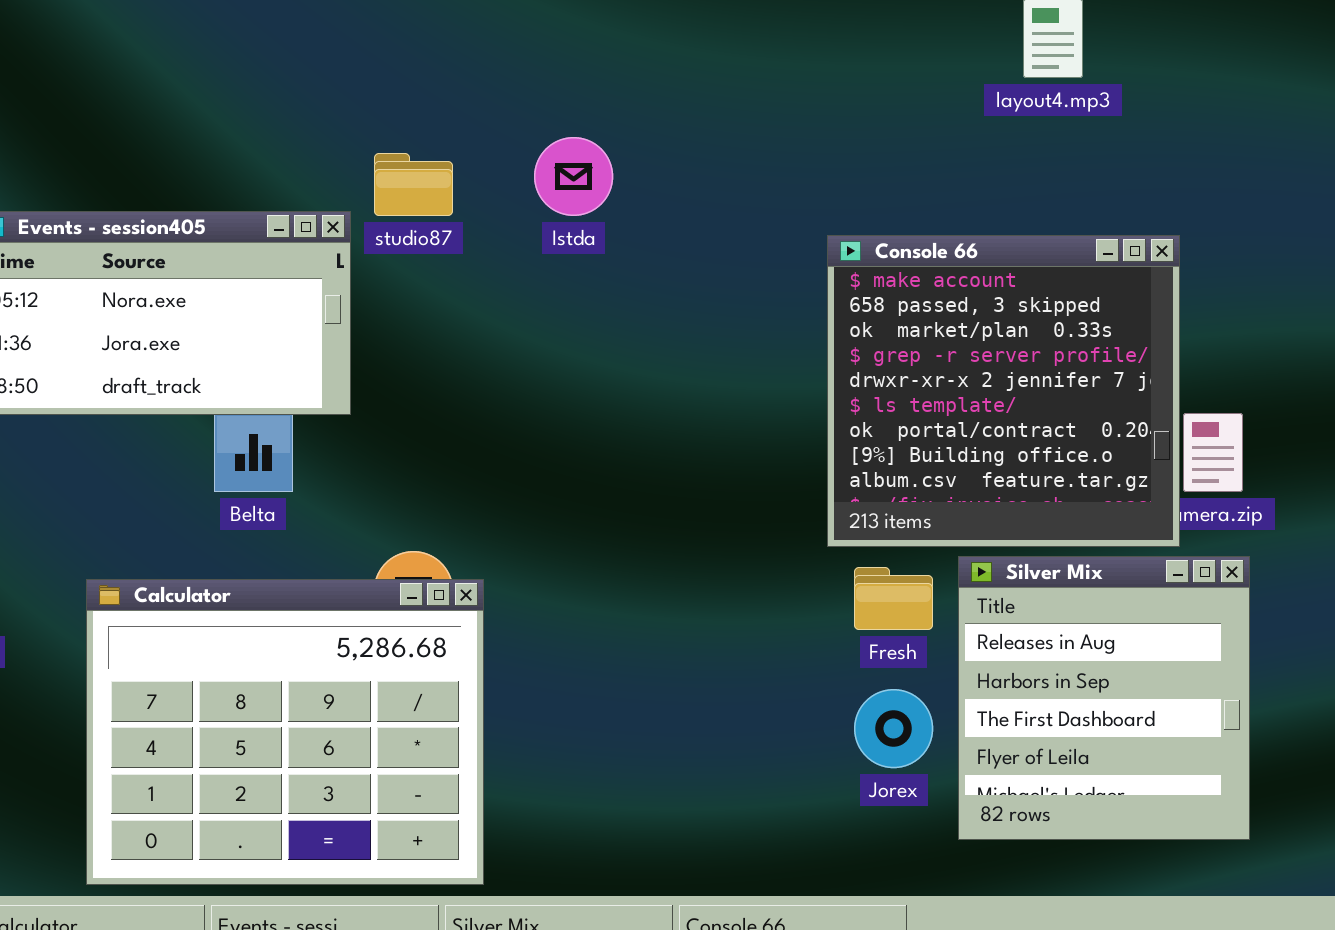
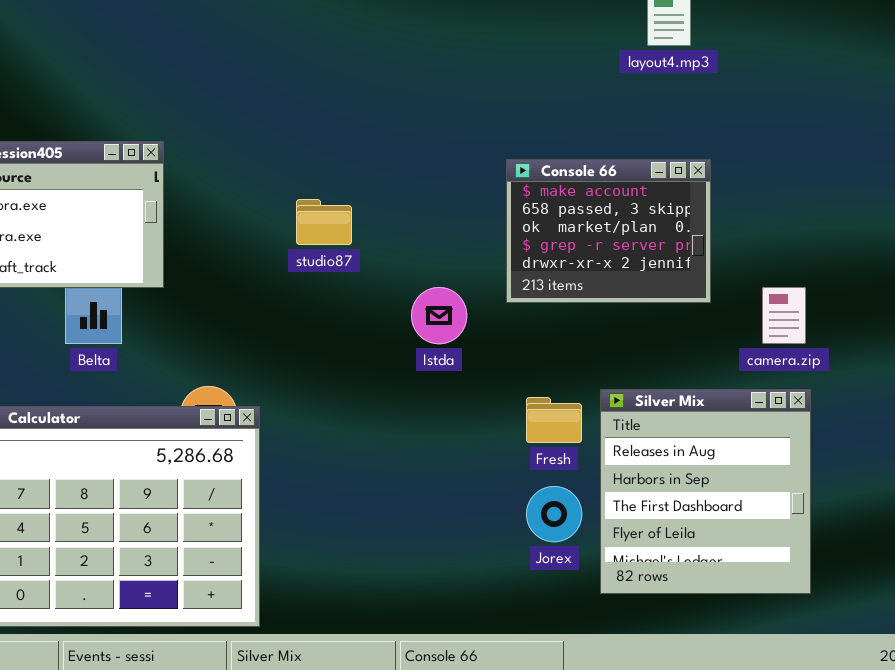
Istda: [534,137,613,216] -> [411,287,467,344], moved
studio87: [374,153,453,216] -> [296,199,352,245], moved
Console 66: [827,235,1180,547] -> [506,159,711,303], resized

